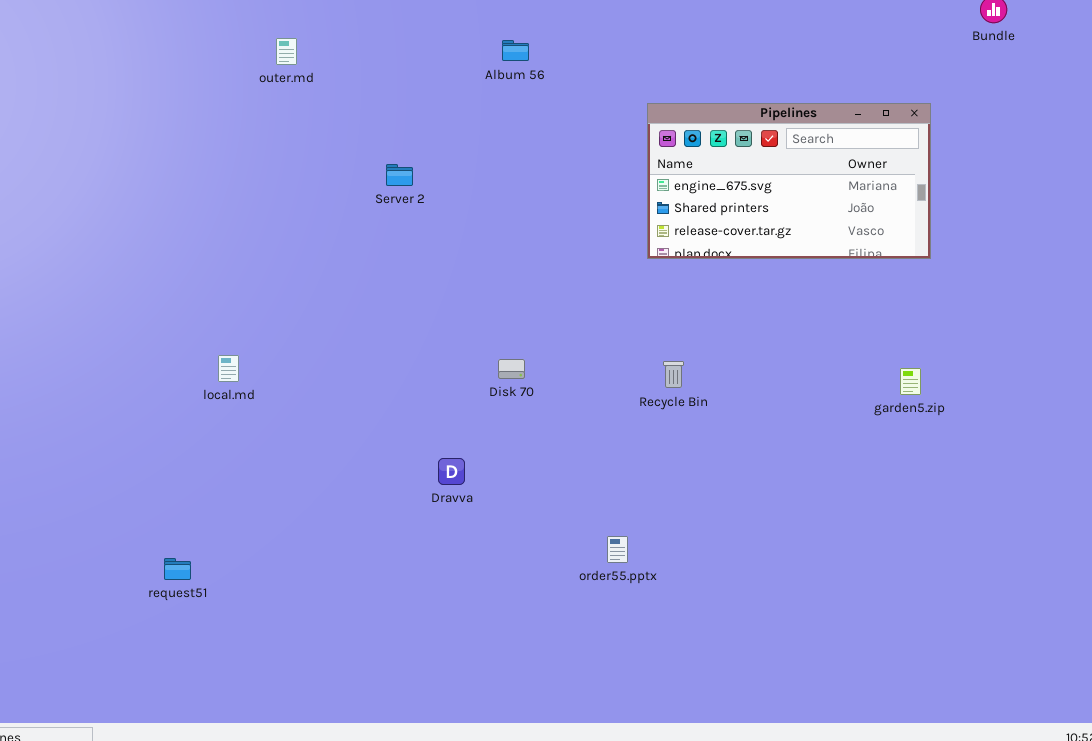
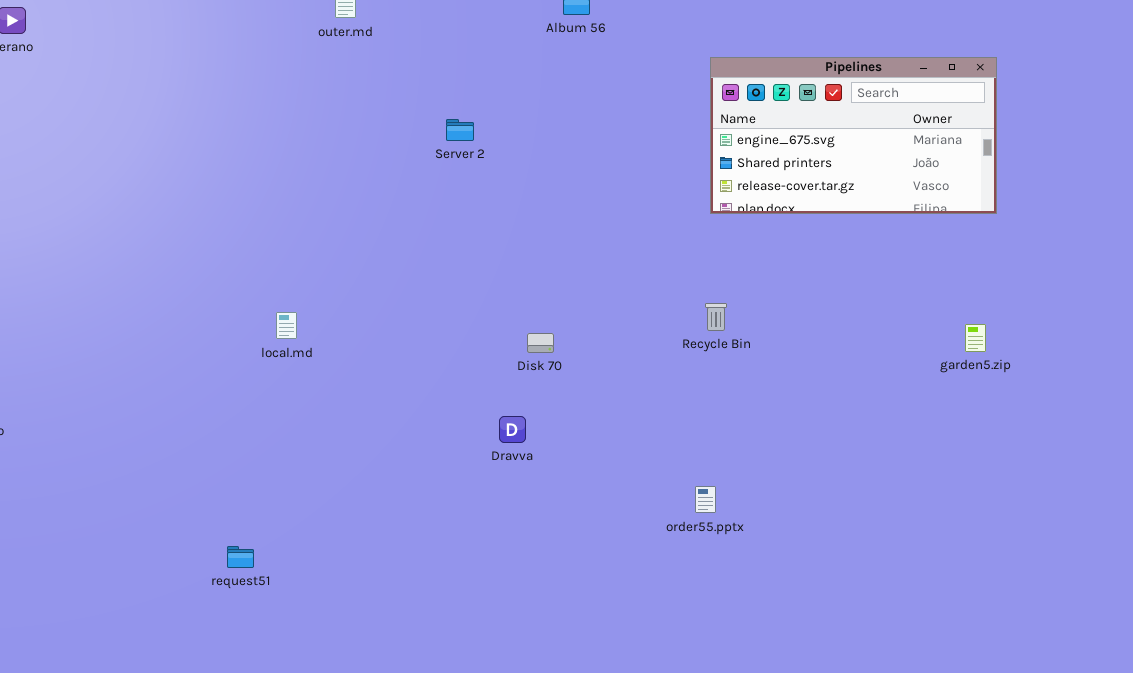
Disk 70: [498,359,525,379] -> [527,333,554,353], moved
Recycle Bin: [663,361,684,388] -> [705,303,727,331], moved
order55.pptx: [607,536,628,563] -> [695,486,716,513], moved
request51: [164,558,191,580] -> [227,546,254,568], moved

